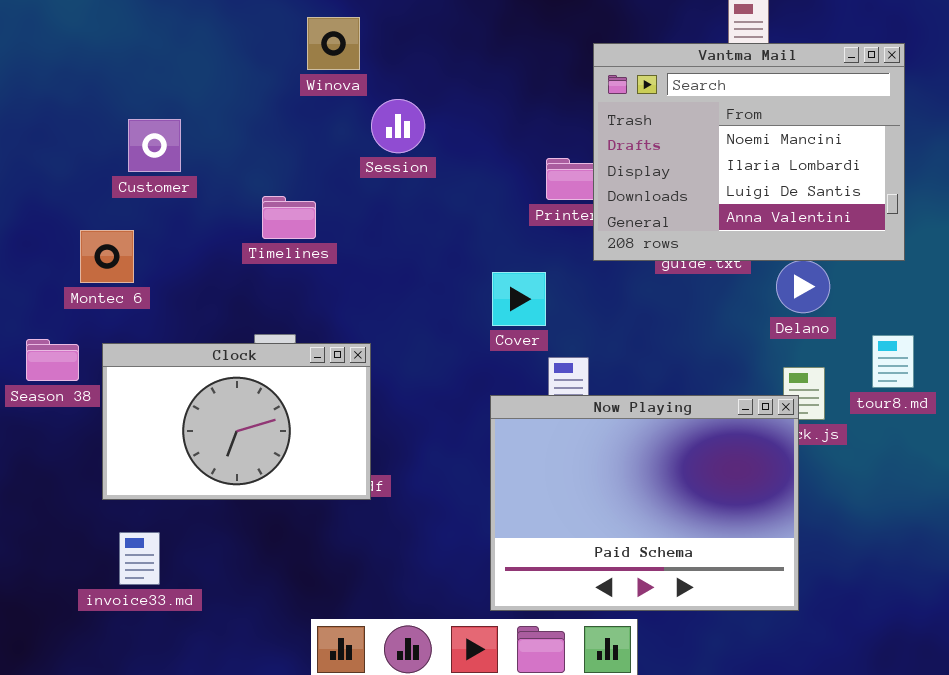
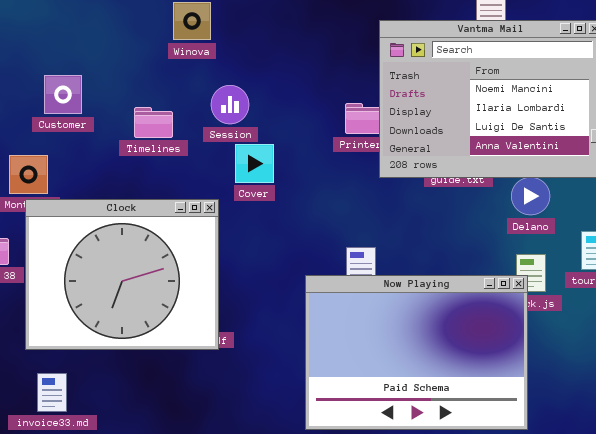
Session: [371,99,425,153] -> [211,85,249,124], moved
Timelines: [262,196,316,239] -> [134,107,173,138], moved
Cover: [492,272,546,326] -> [235,144,274,183], moved
Clock: [102,343,371,500] -> [25,199,219,350], resized

